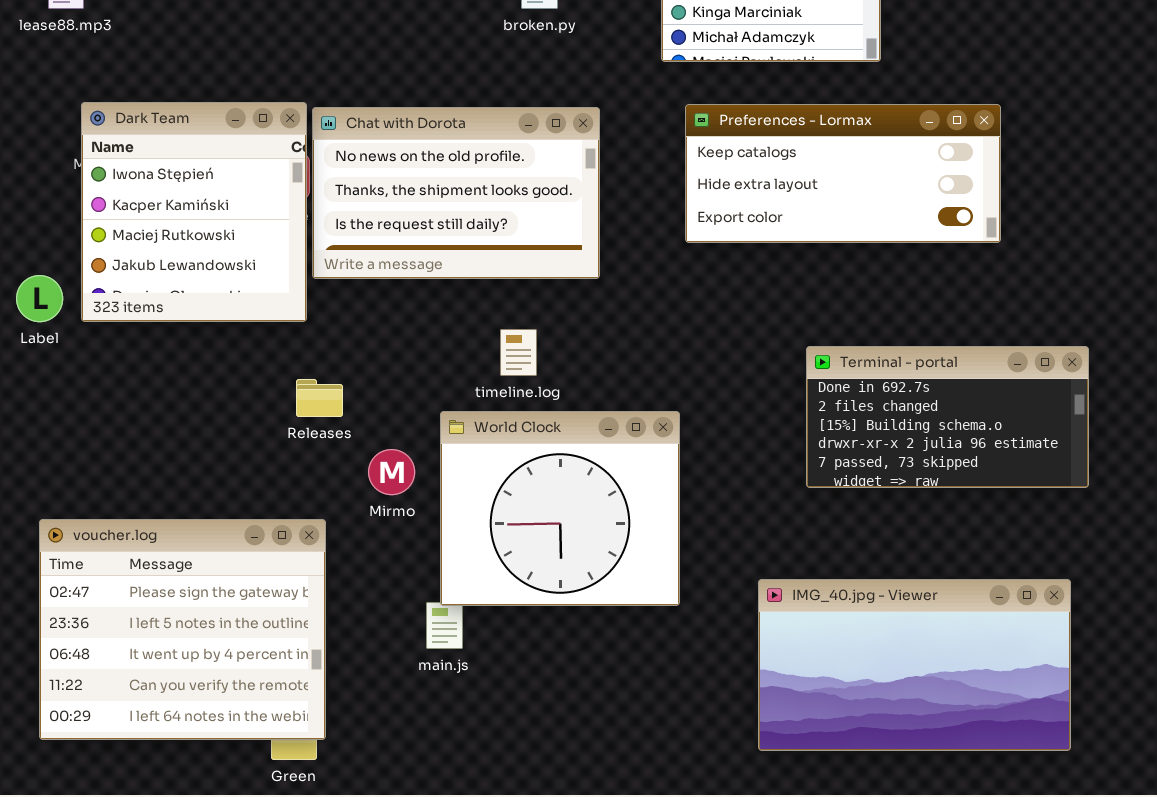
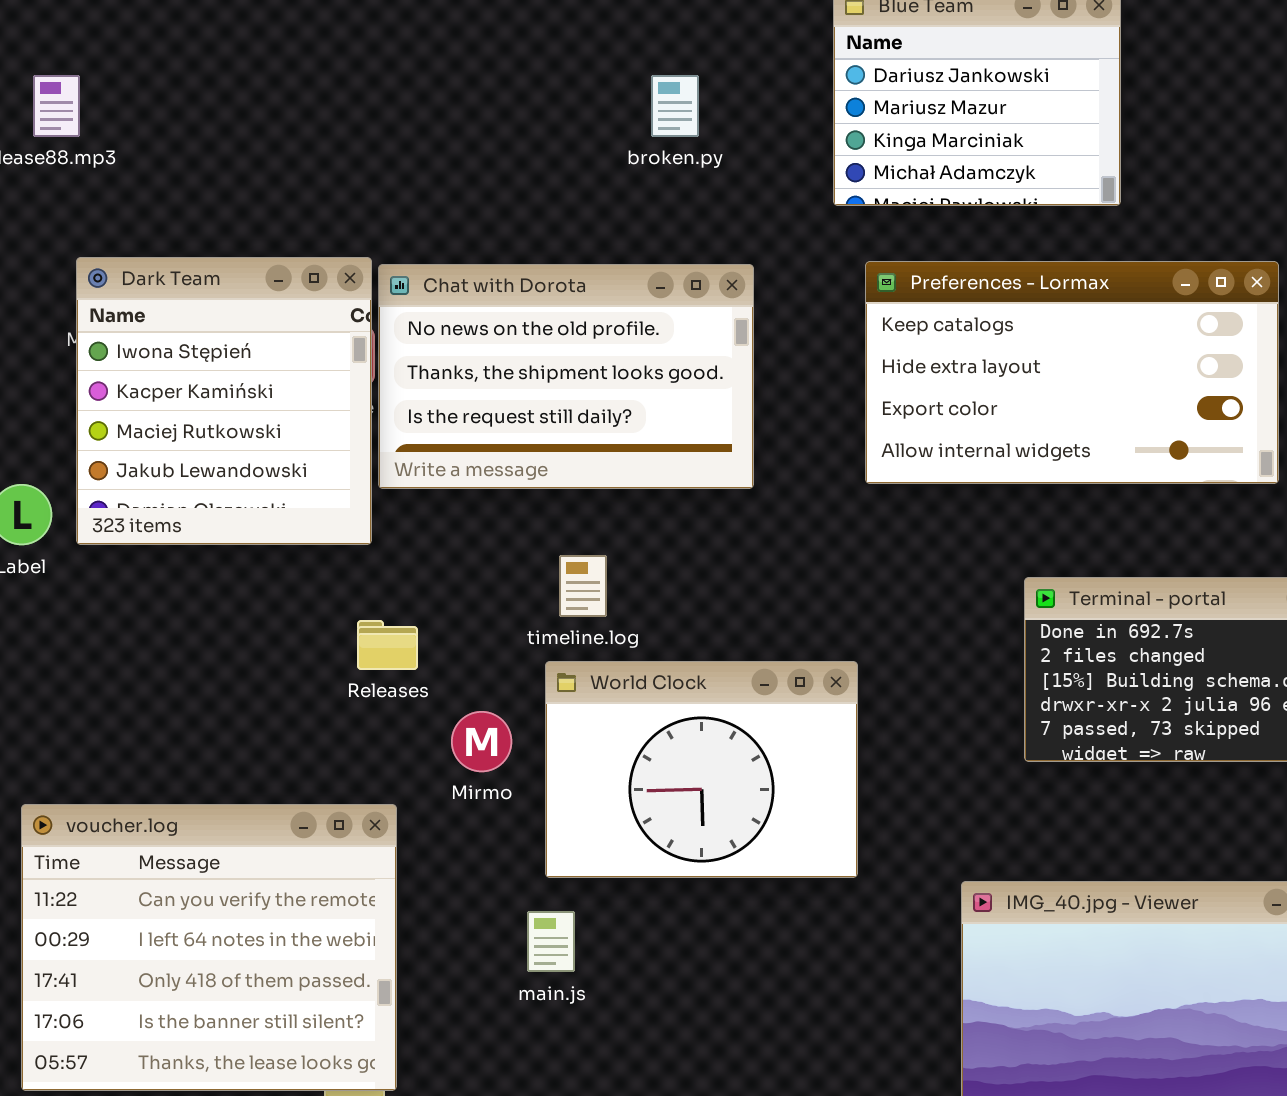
Preferences - Lormax: [685,104,1001,243] -> [865,261,1279,484], resized
timeline.log: [500,329,537,376] -> [559,555,607,617], moved
World Clock: [440,411,680,606] -> [545,661,858,878], resized
voucher.log: [39,519,326,740] -> [21,804,397,1091], scrolled down 3 rows

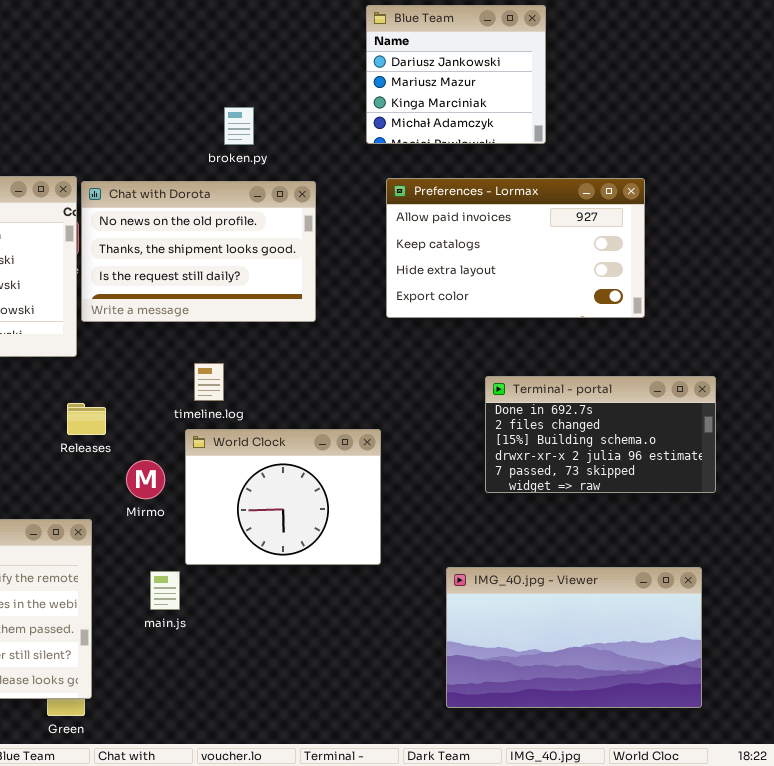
broken.py: [651,75,699,137] -> [224,107,254,145], moved
Preferences - Lormax: [865,261,1279,484] -> [386,178,645,318], scrolled up 1 row
main.js: [527,911,575,972] -> [150,571,180,610], moved

